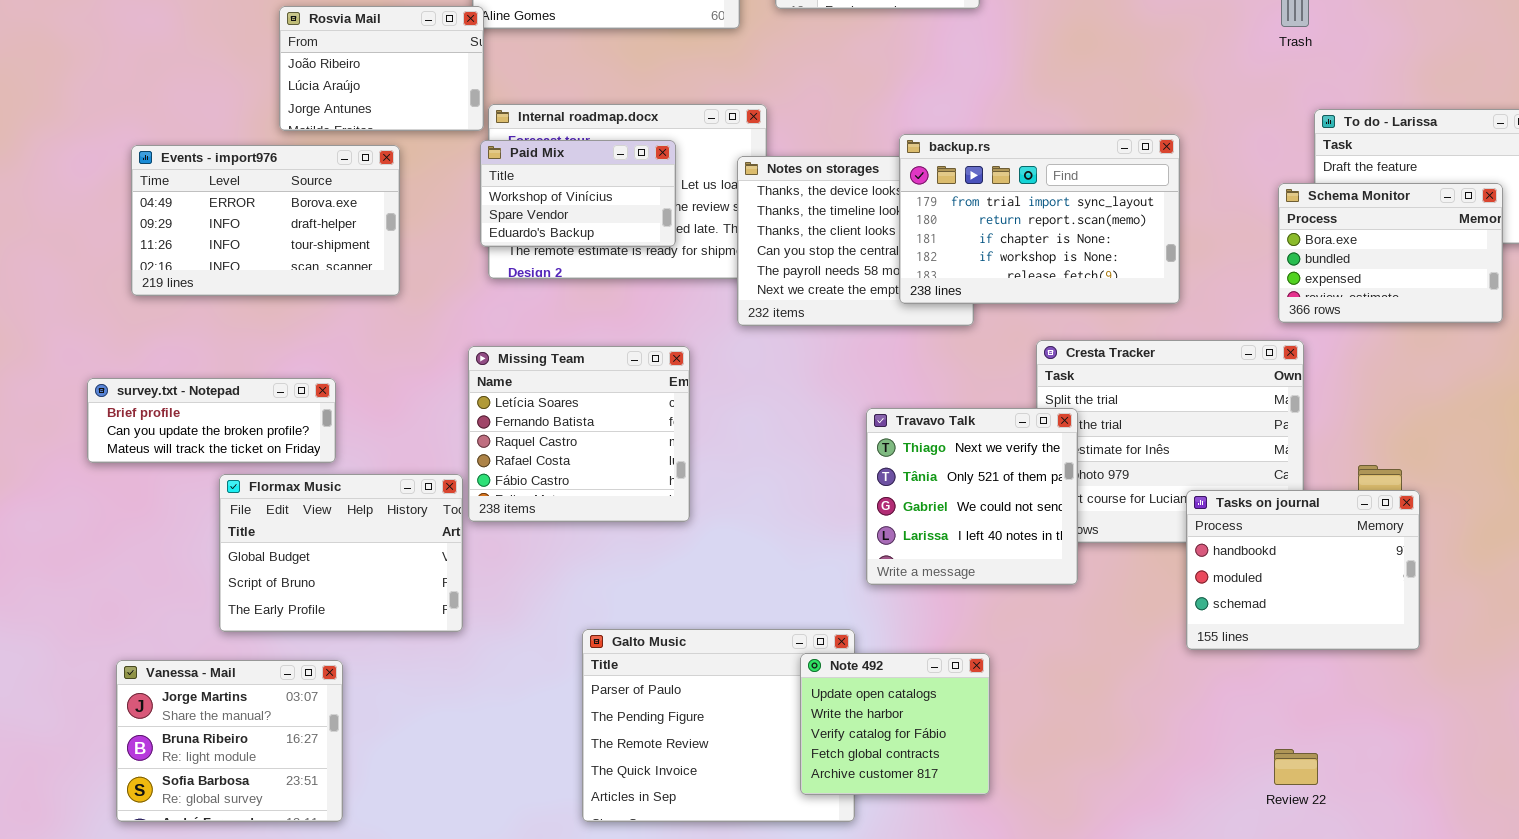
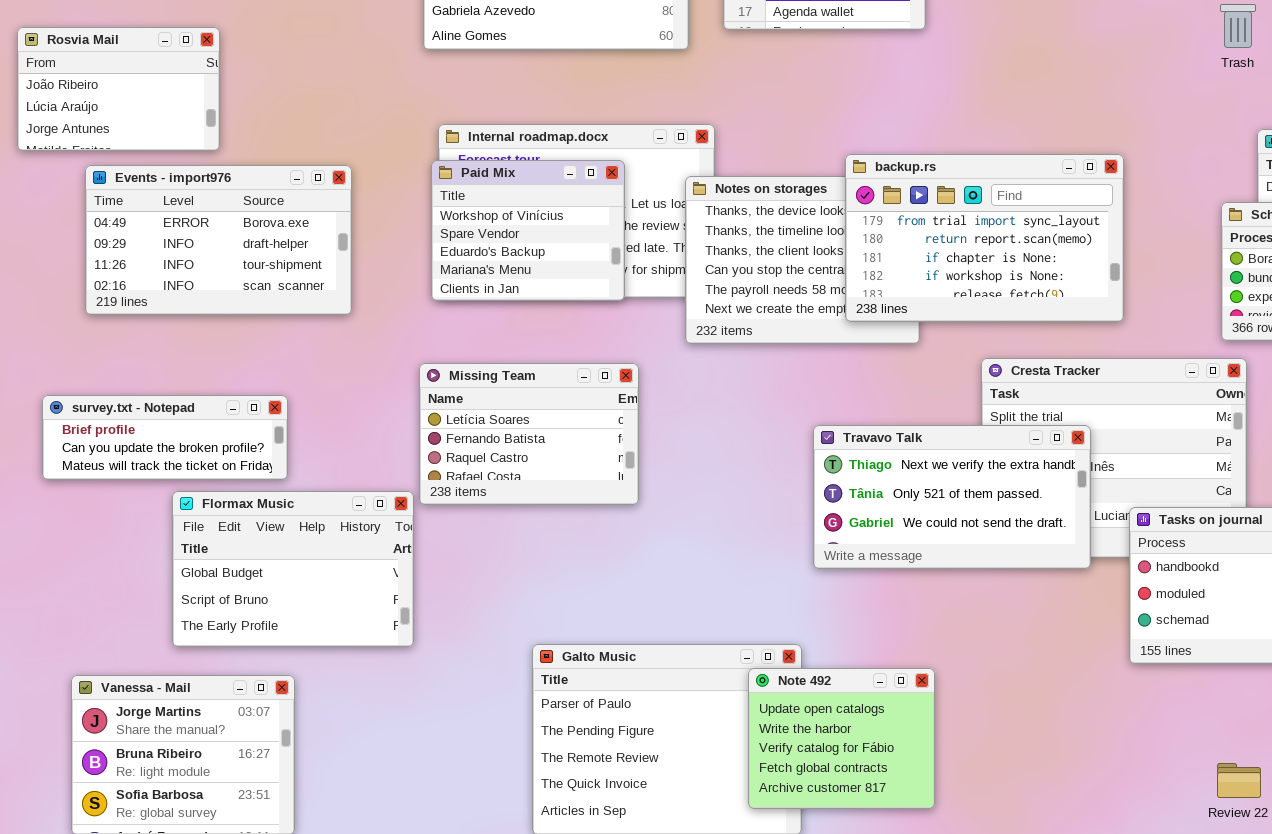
Rosvia Mail: [279,6,484,131] -> [17,27,220,151], moved
Paid Mix: [480,140,676,247] -> [431,160,625,301], resized
Missing Team: [468,346,690,522] -> [419,363,639,505], resized
Travavo Talk: [866,408,1078,585] -> [813,425,1091,569], resized

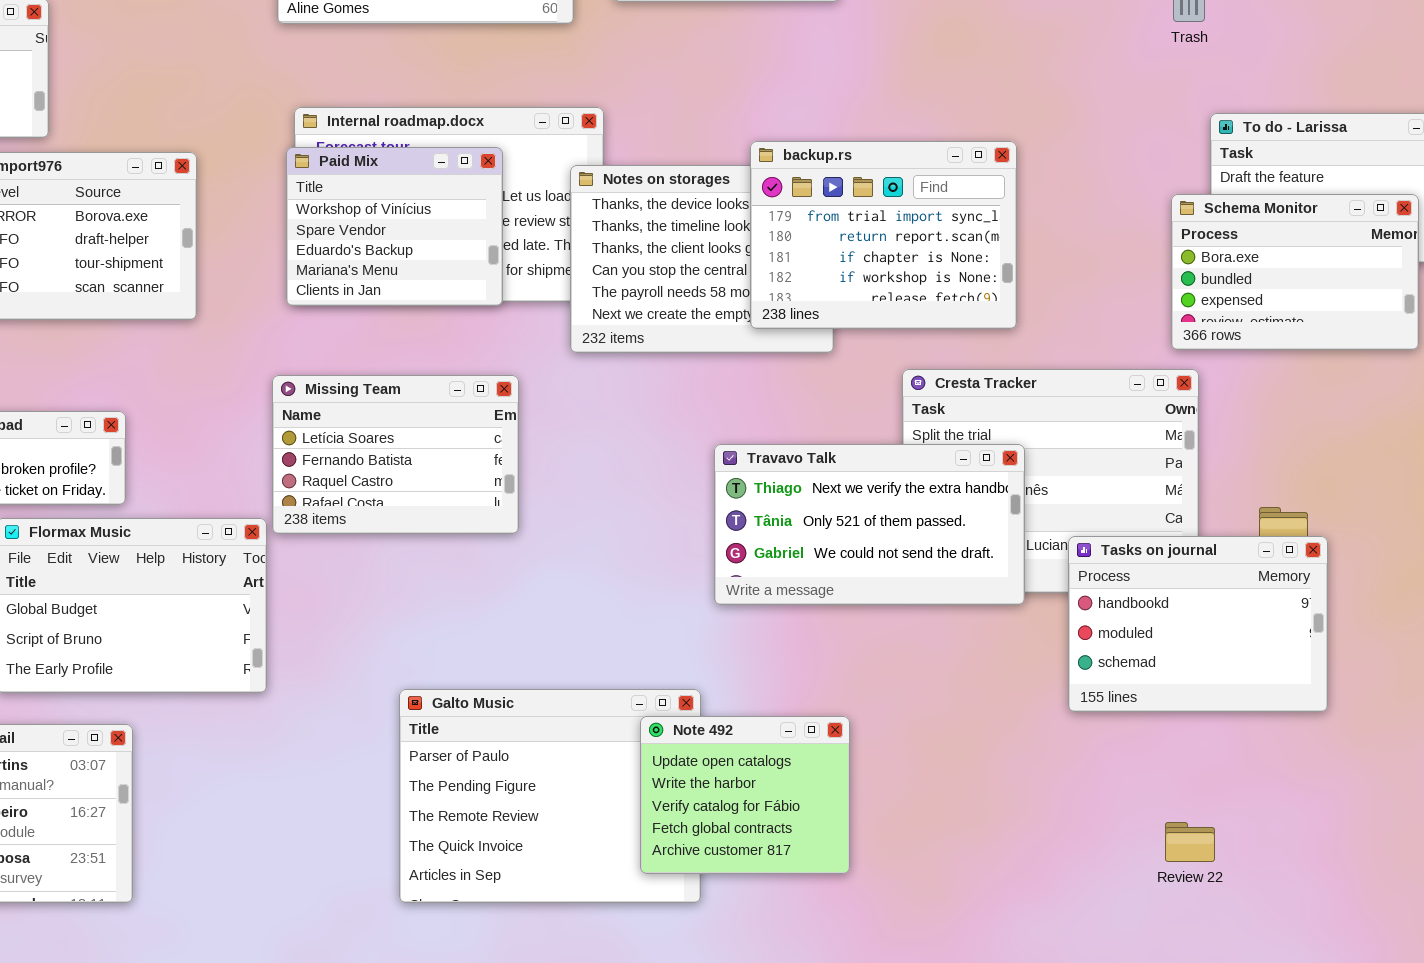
backup.rs: [845,154,1124,322] -> [750,141,1017,329], resized

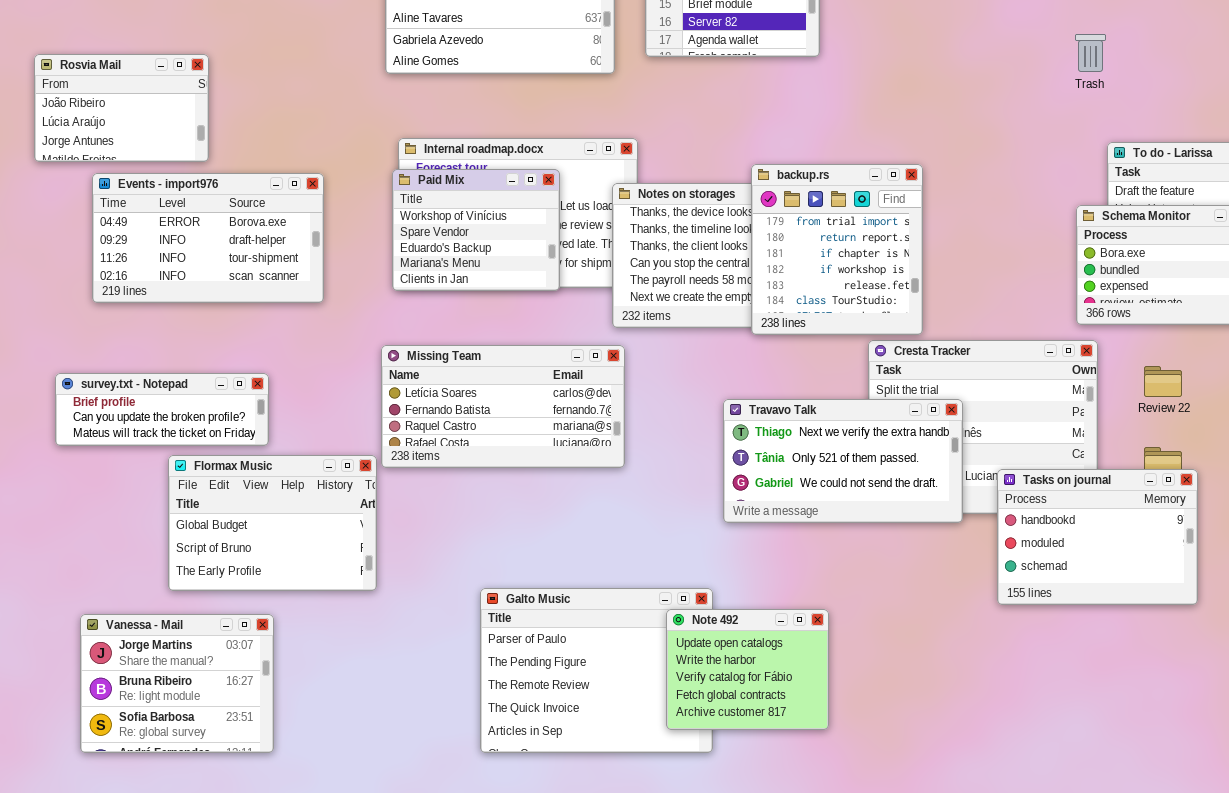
backup.rs: [750,141,1017,329] -> [751,164,923,335], resized
Missing Team: [272,375,519,534] -> [381,345,625,468], resized
Review 22: [1165,822,1215,862] -> [1144,366,1182,397], moved

